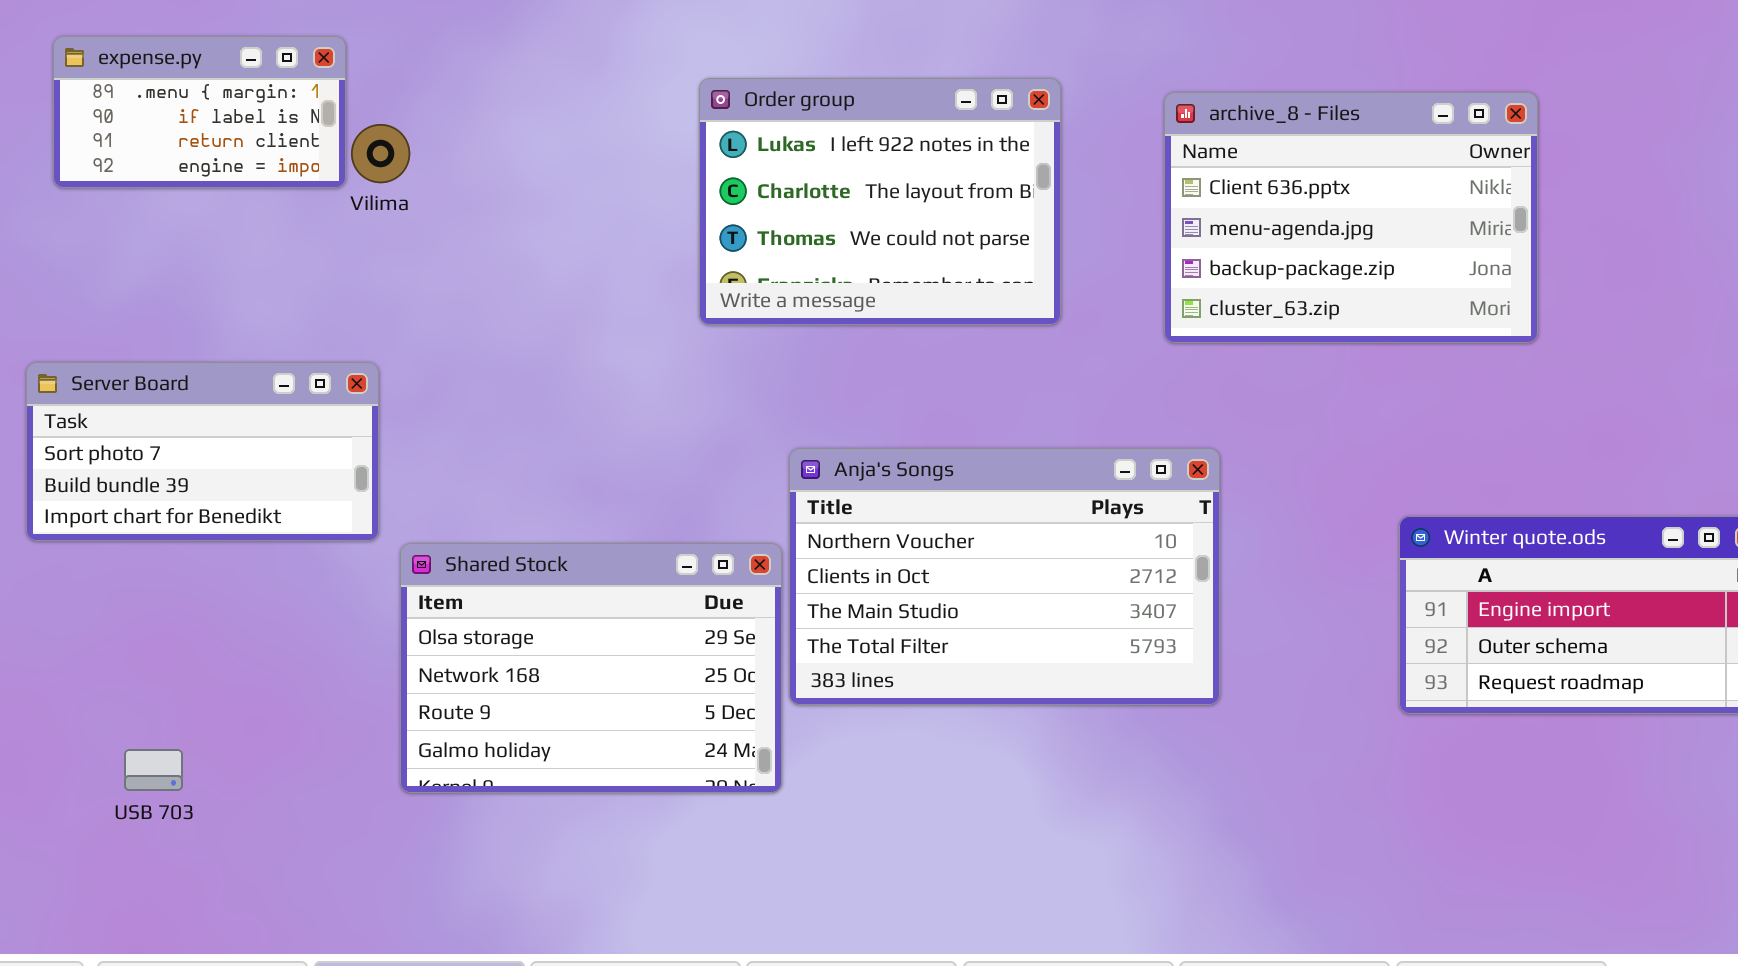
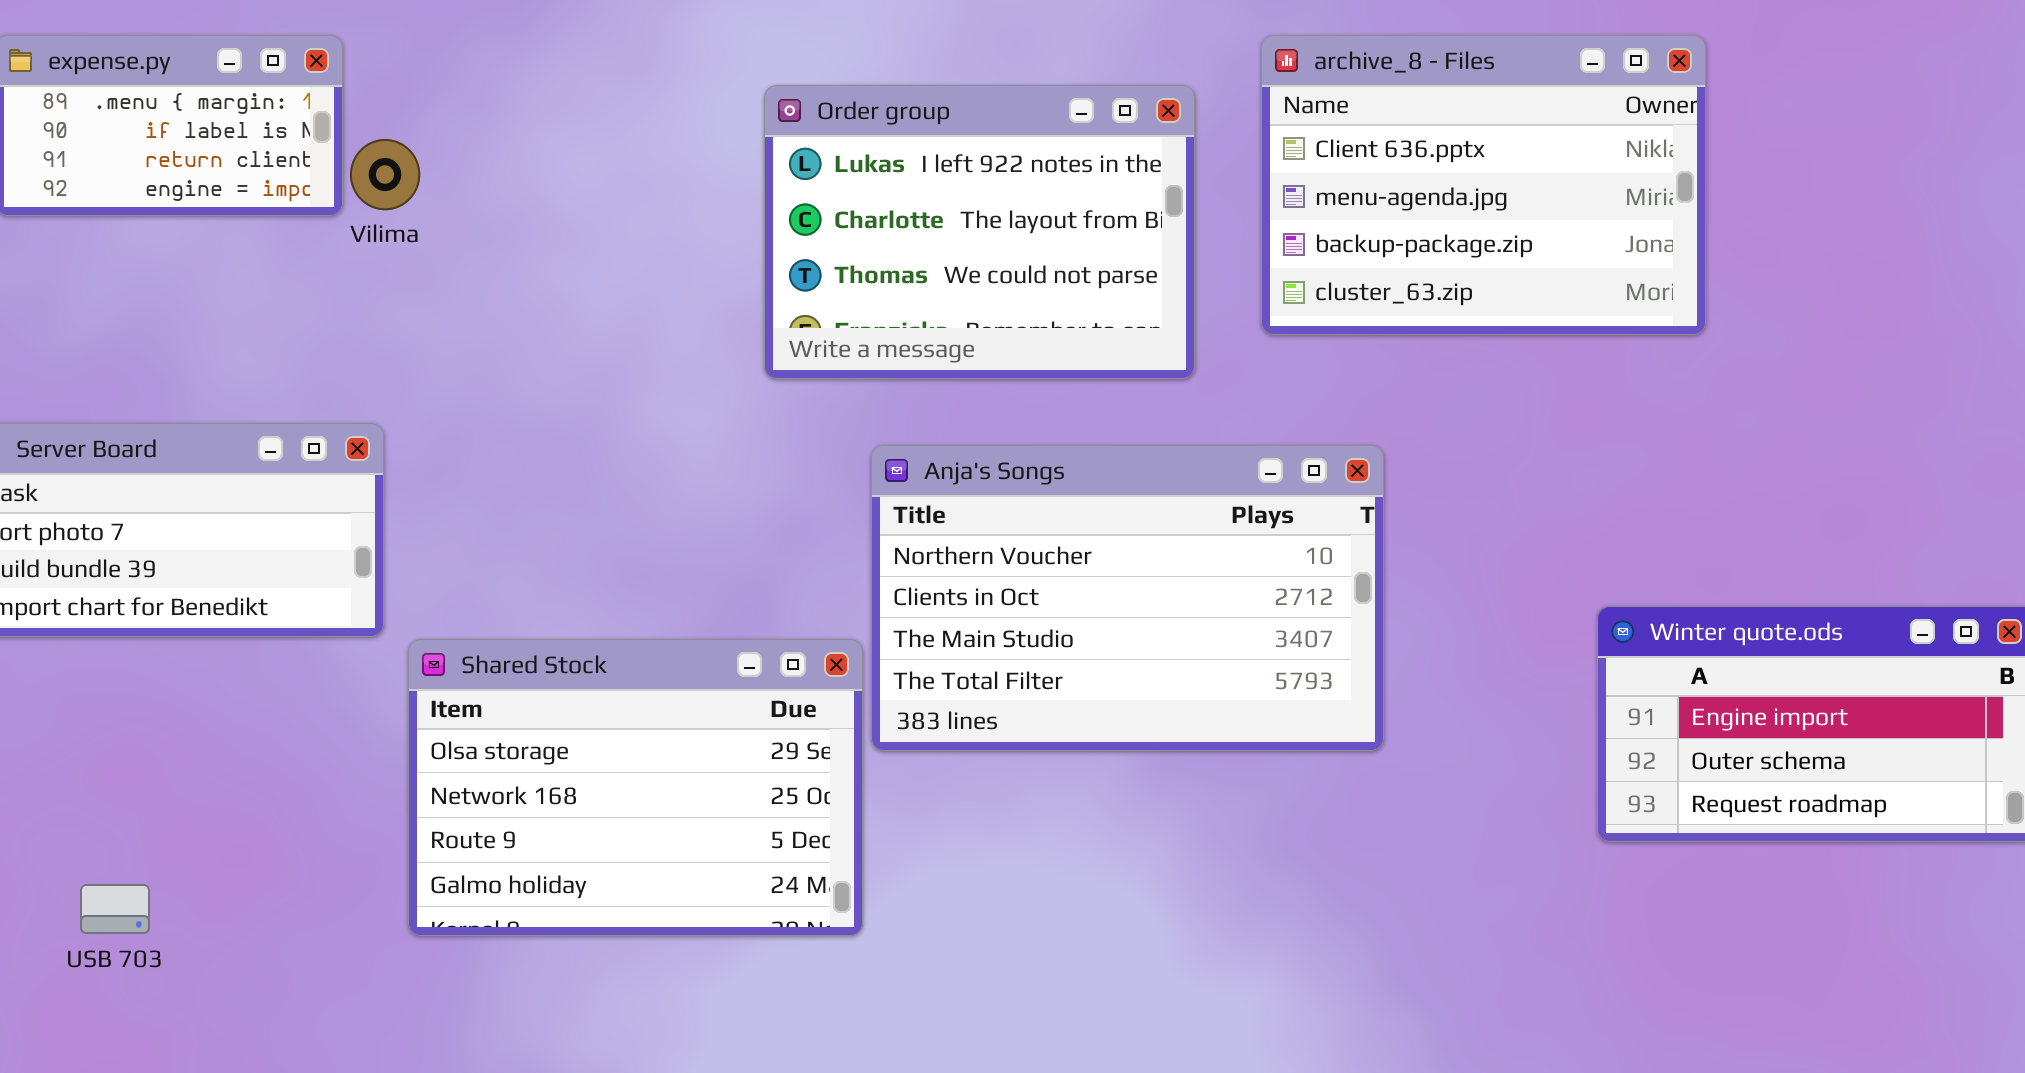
archive_8 - Files: [1164,92,1538,343] -> [1261,35,1706,335], moved
Anja's Songs: [789,448,1220,705] -> [871,445,1384,751], moved

